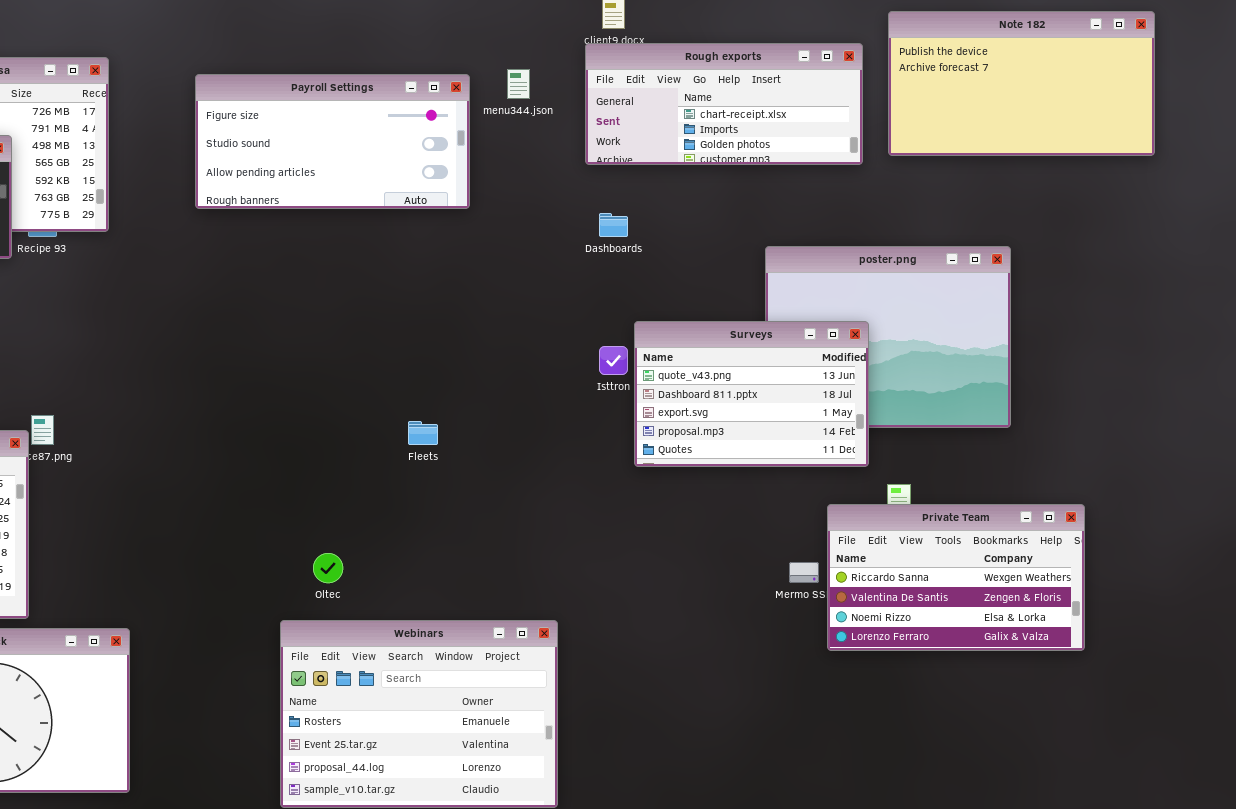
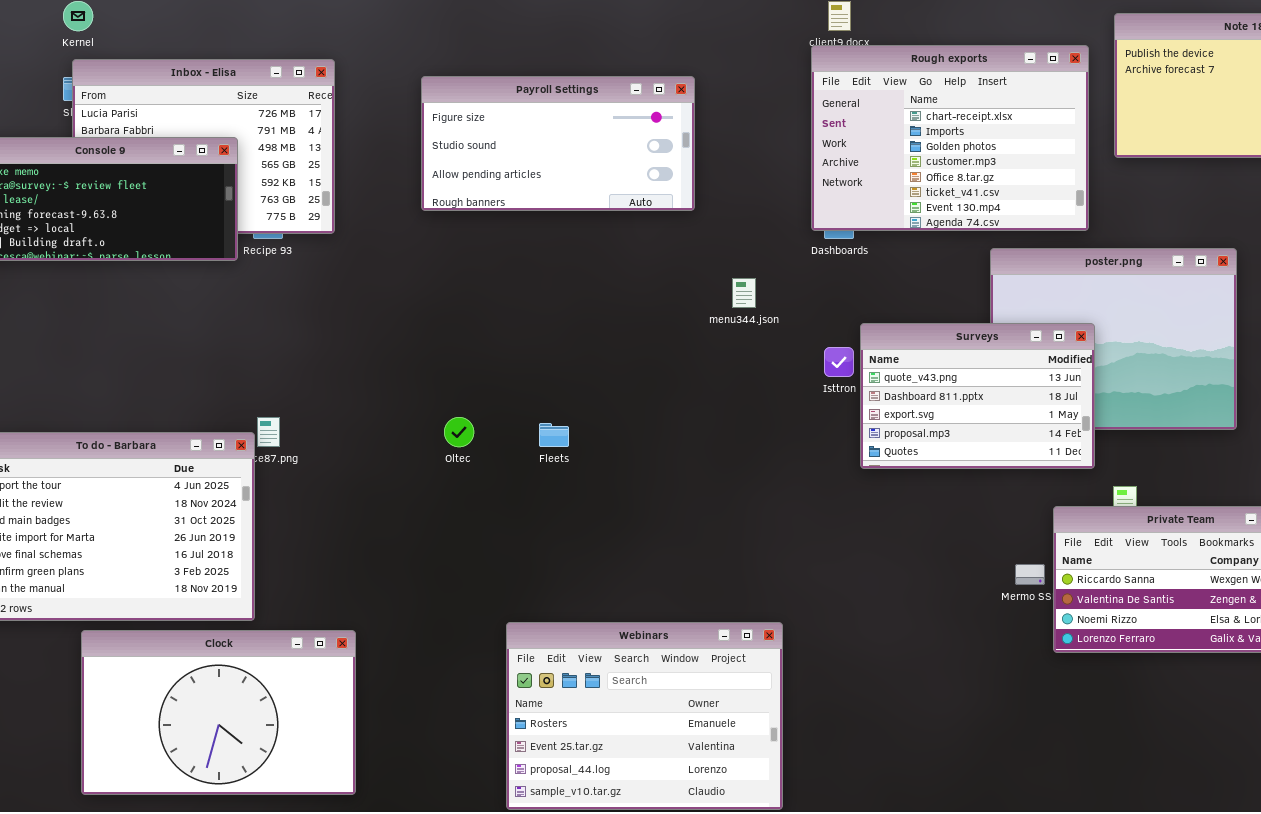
Rough exports: [585,43,863,165] -> [811,45,1089,231], resized
menu344.json: [507,69,530,99] -> [732,278,756,308], moved
Fleets: [408,421,438,445] -> [539,423,569,447], moved
Oltec: [313,553,343,583] -> [444,417,474,447], moved

